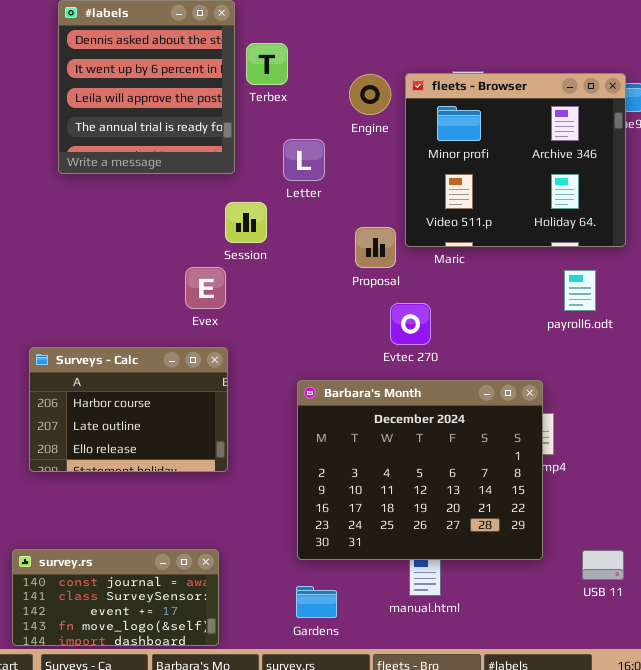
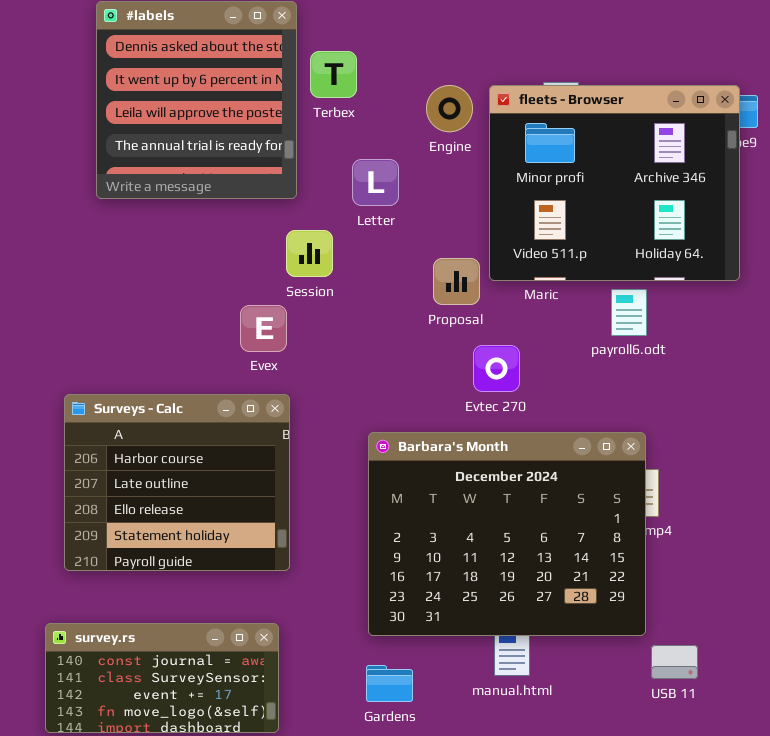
payroll6.odt: [564,270,596,311] -> [611,289,647,336], moved
Surveys - Calc: [29,347,228,472] -> [64,394,290,571], resized
USB 11: [582,550,624,580] -> [651,645,698,679], moved

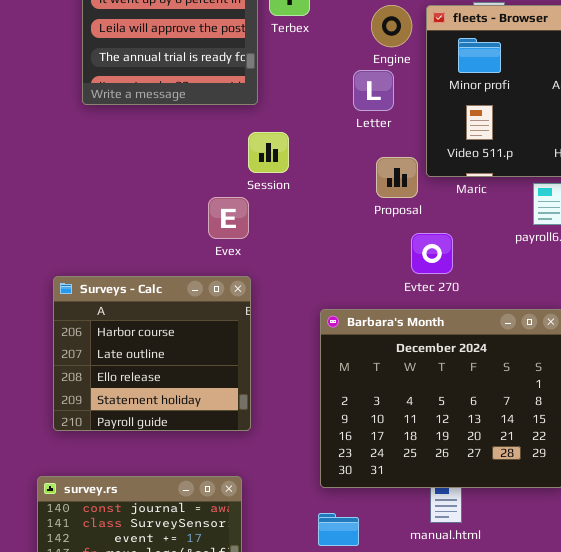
Letter: [352,159,399,206] -> [353,70,394,111], moved

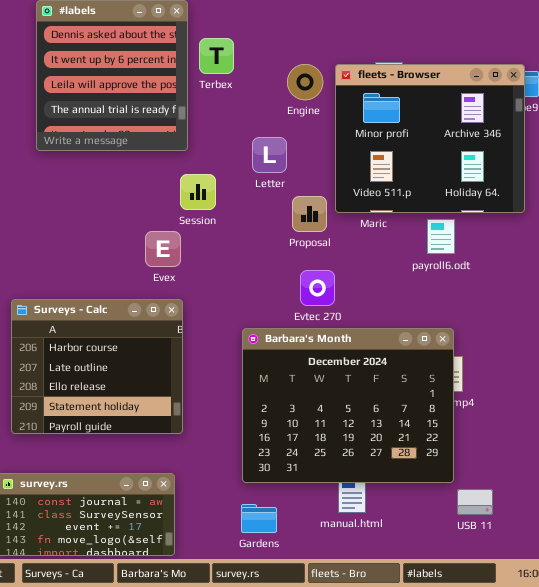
Letter: [353,70,394,111] -> [252,137,287,173], moved
Evtec 270: [411,233,453,274] -> [300,270,335,306], moved

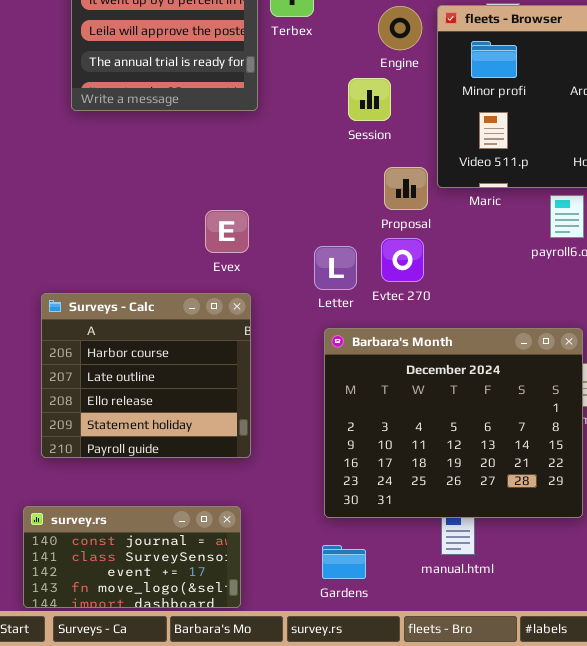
Letter: [252,137,287,173] -> [314,246,357,290], moved
Session: [180,174,216,210] -> [348,78,391,121], moved
Evtec 270: [300,270,335,306] -> [381,238,424,282], moved

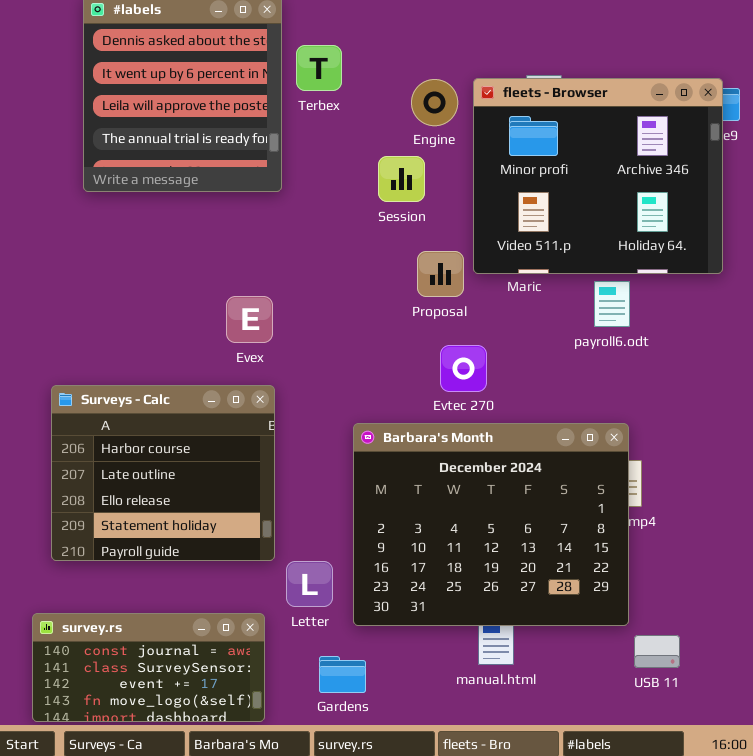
Evtec 270: [381,238,424,282] -> [440,345,487,392], moved
Letter: [314,246,357,290] -> [286,561,333,607], moved
Gardens: [322,545,366,579] -> [319,656,366,693], moved

